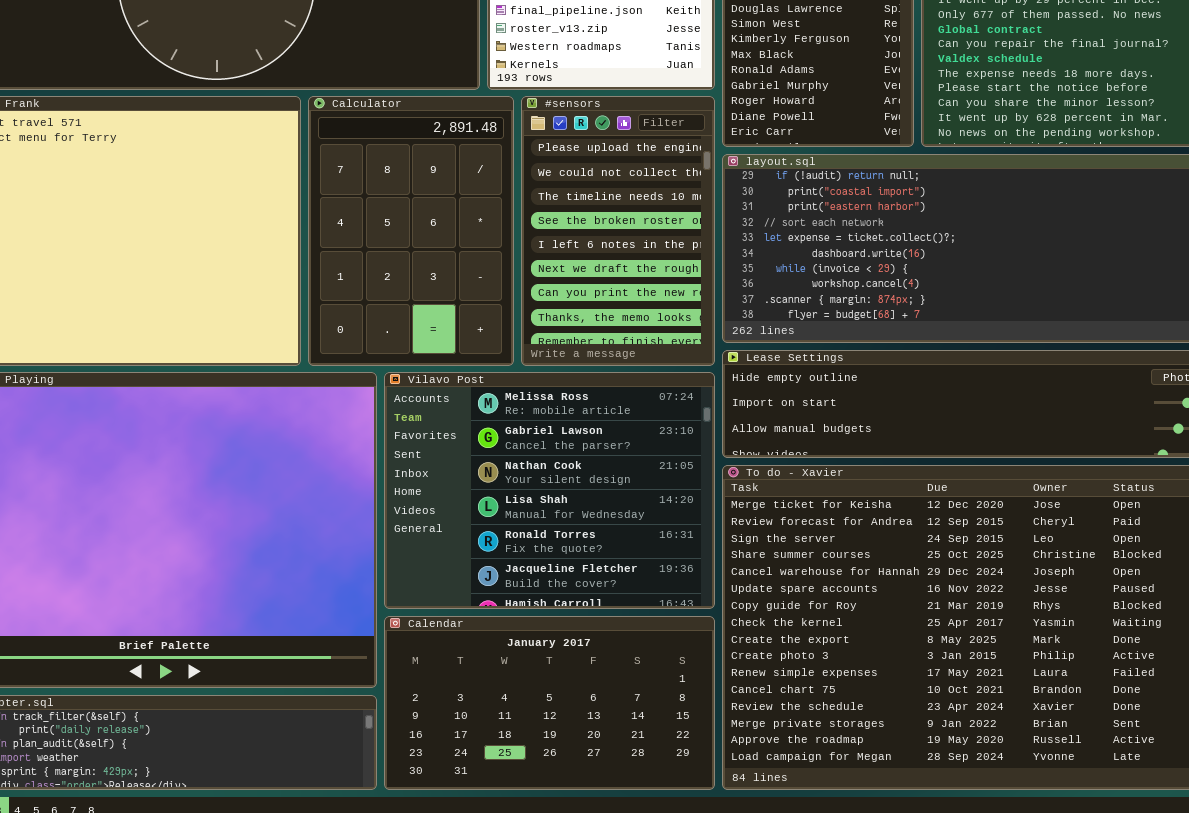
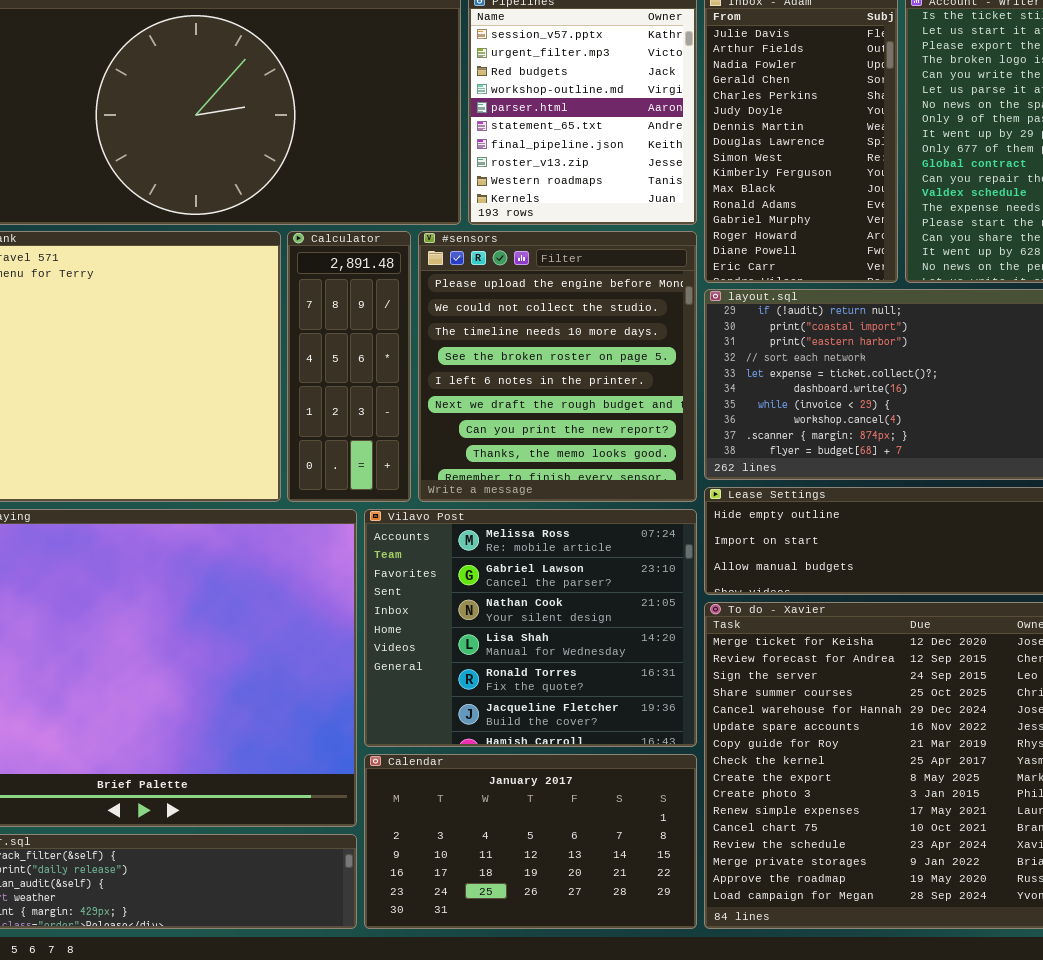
Calculator: [308,96,514,366] -> [287,231,411,502], resized
#sensors: [521,96,715,366] -> [418,231,697,502], resized

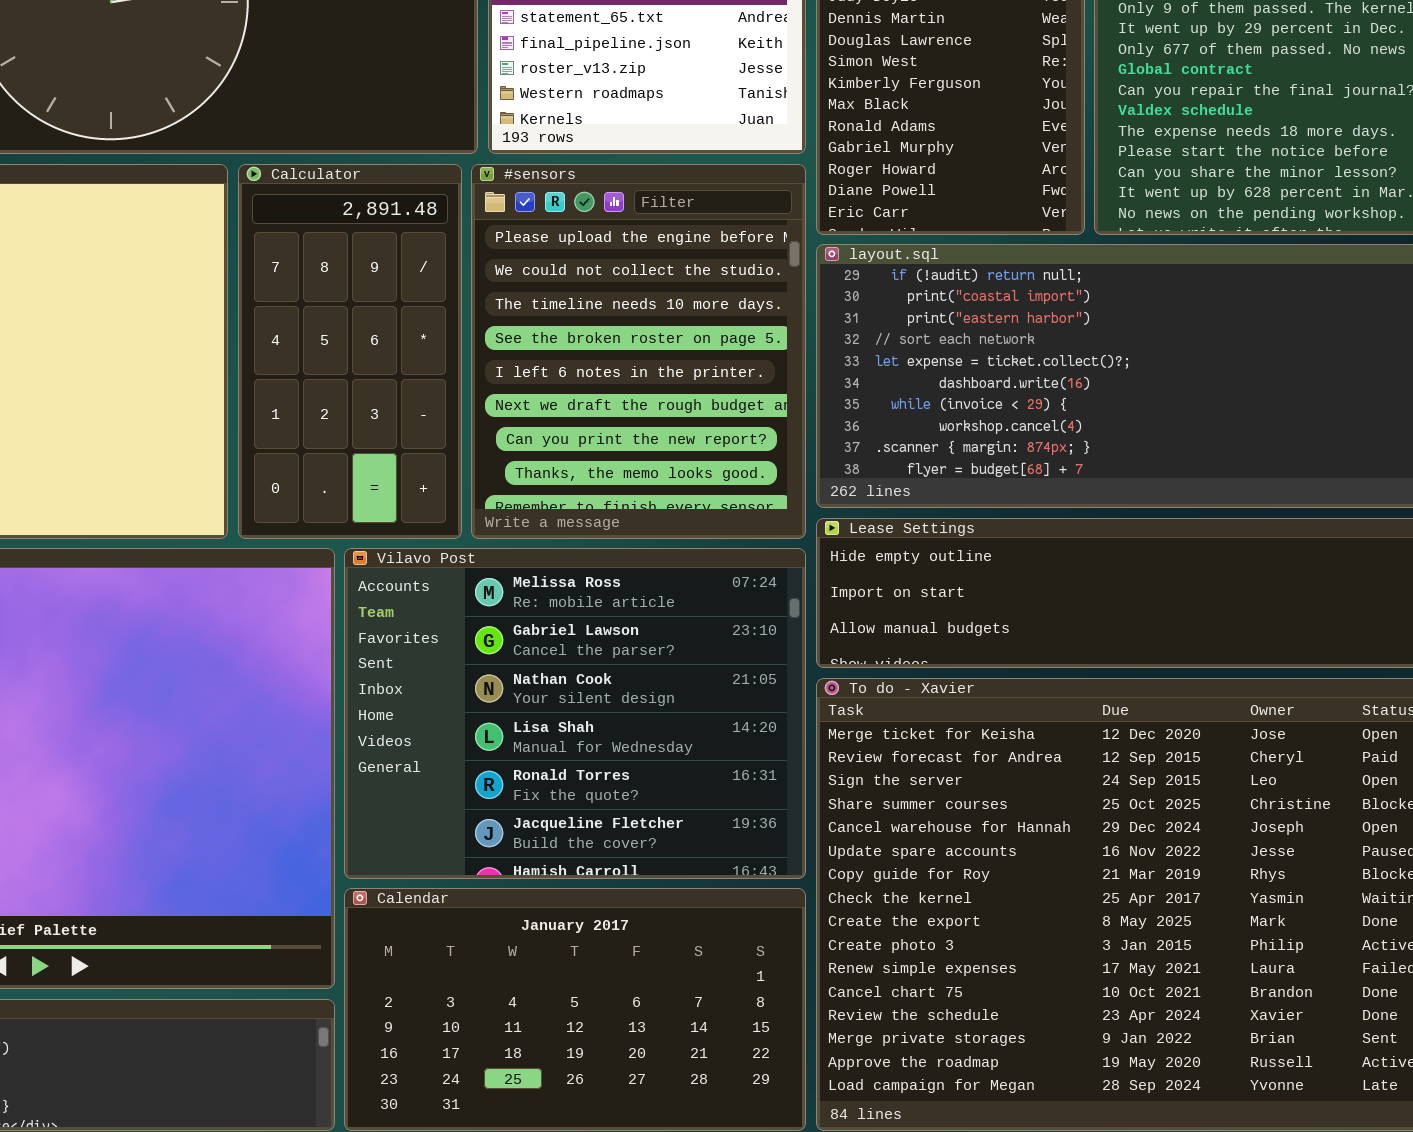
Calculator: [287,231,411,502] -> [238,164,462,539], resized
#sensors: [418,231,697,502] -> [471,164,806,539], resized

